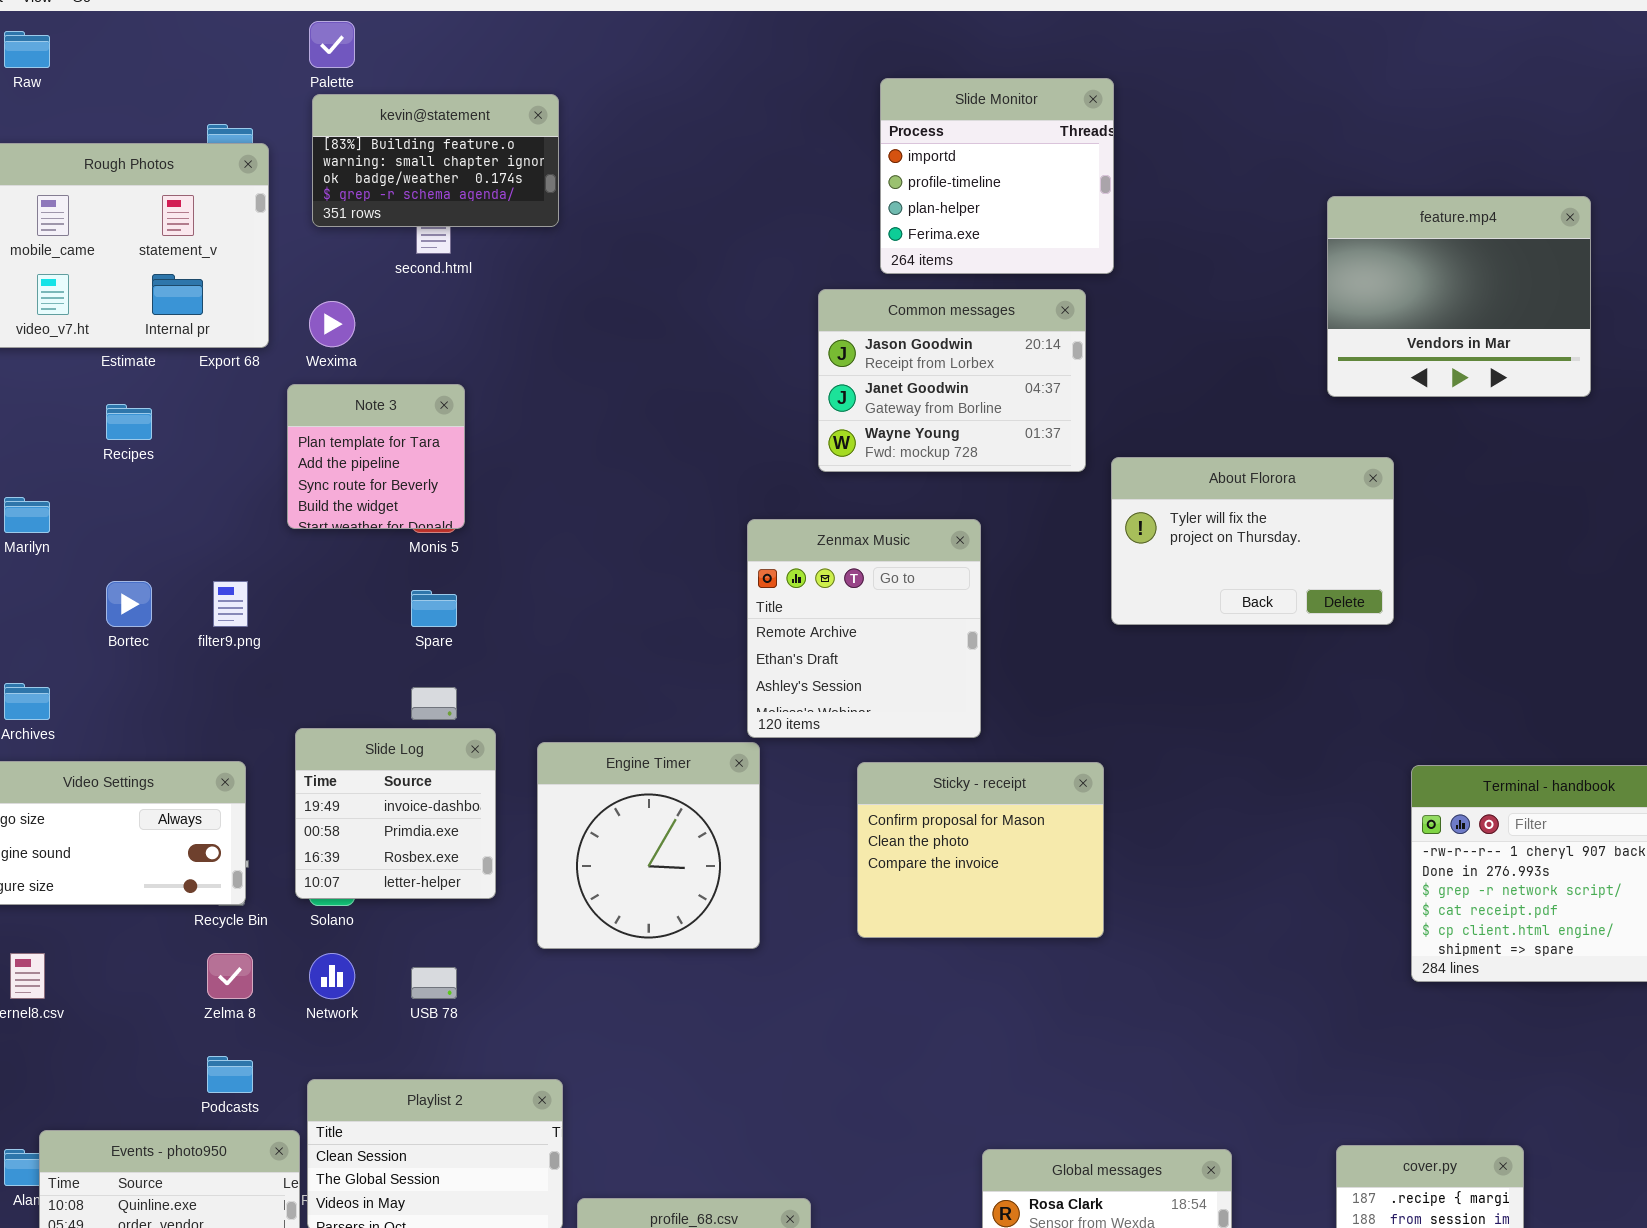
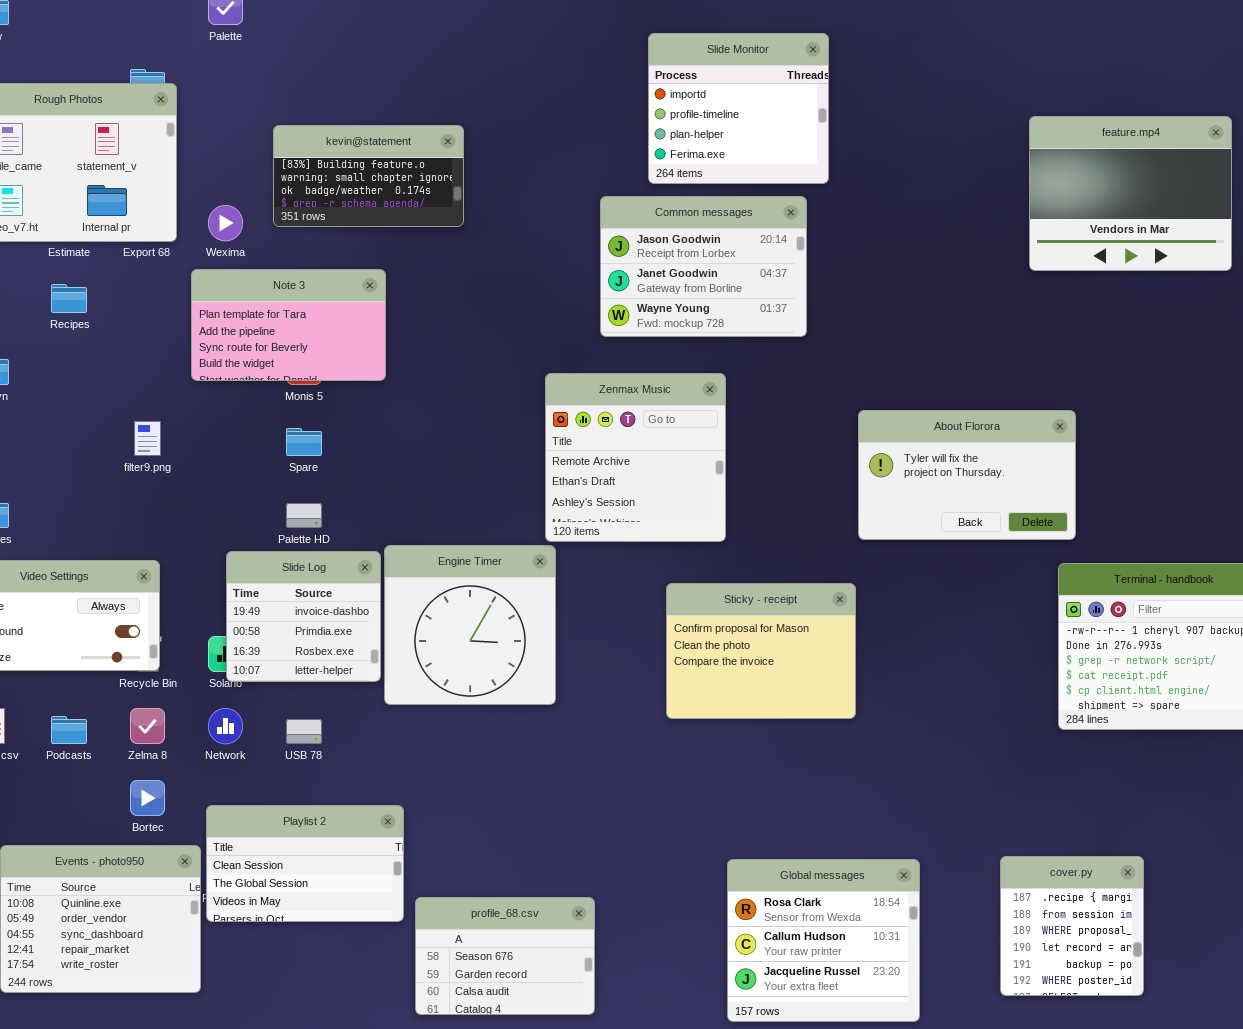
kevin@statement: [312,94,559,227] -> [273,125,464,227], moved
feature.mp4: [1327,196,1591,397] -> [1029,116,1232,271], moved
Note 3: [287,384,465,529] -> [191,269,386,381], resized
About Florora: [1111,457,1394,625] -> [858,410,1076,540], moved
Bortec: [106,581,152,627] -> [130,780,165,816], moved
Slide Log: [295,728,496,899] -> [226,551,381,682], moved
Sticky - receipt: [857,762,1104,938] -> [666,583,856,719], moved
Podcasts: [207,1056,253,1093] -> [51,716,87,744], moved

